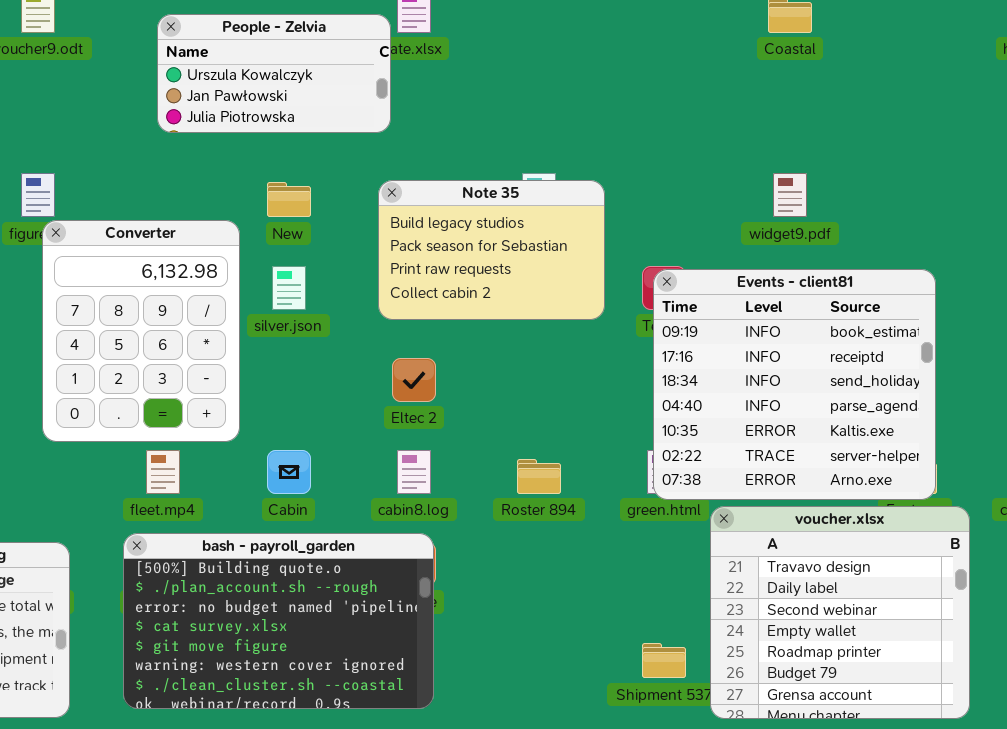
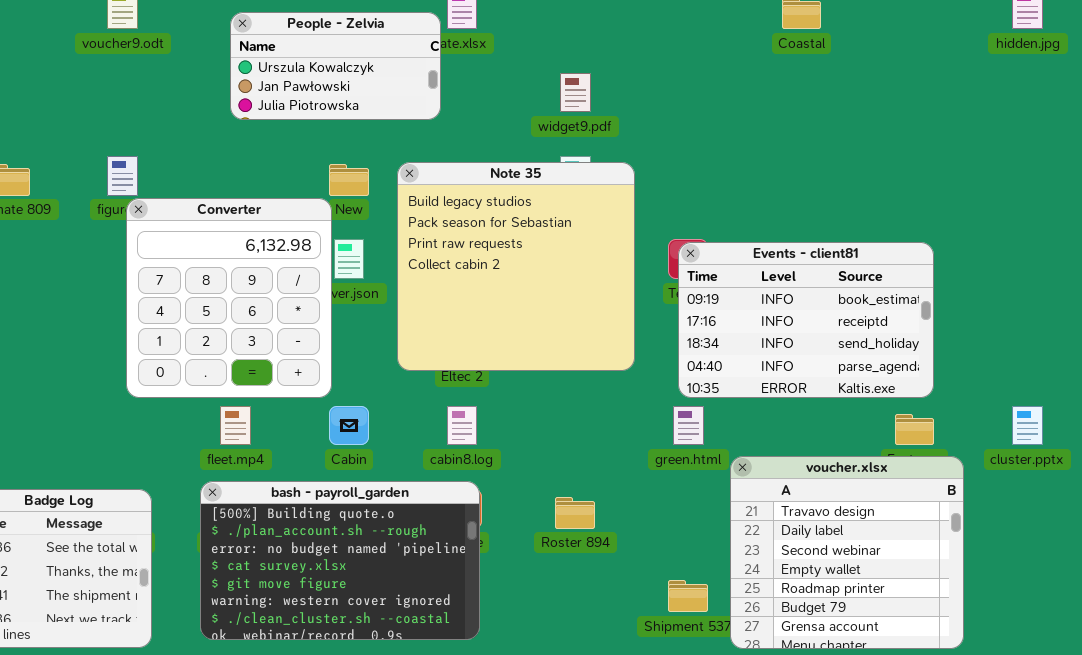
widget9.pdf: [773,173,807,217] -> [560,73,591,112], moved
Note 35: [378,180,605,320] -> [397,162,635,371], resized
Converter: [42,220,240,442] -> [126,198,332,398], resized
Events - client81: [653,269,936,500] -> [678,242,934,398], resized
Roster 894: [517,459,561,494] -> [555,497,595,529], moved

